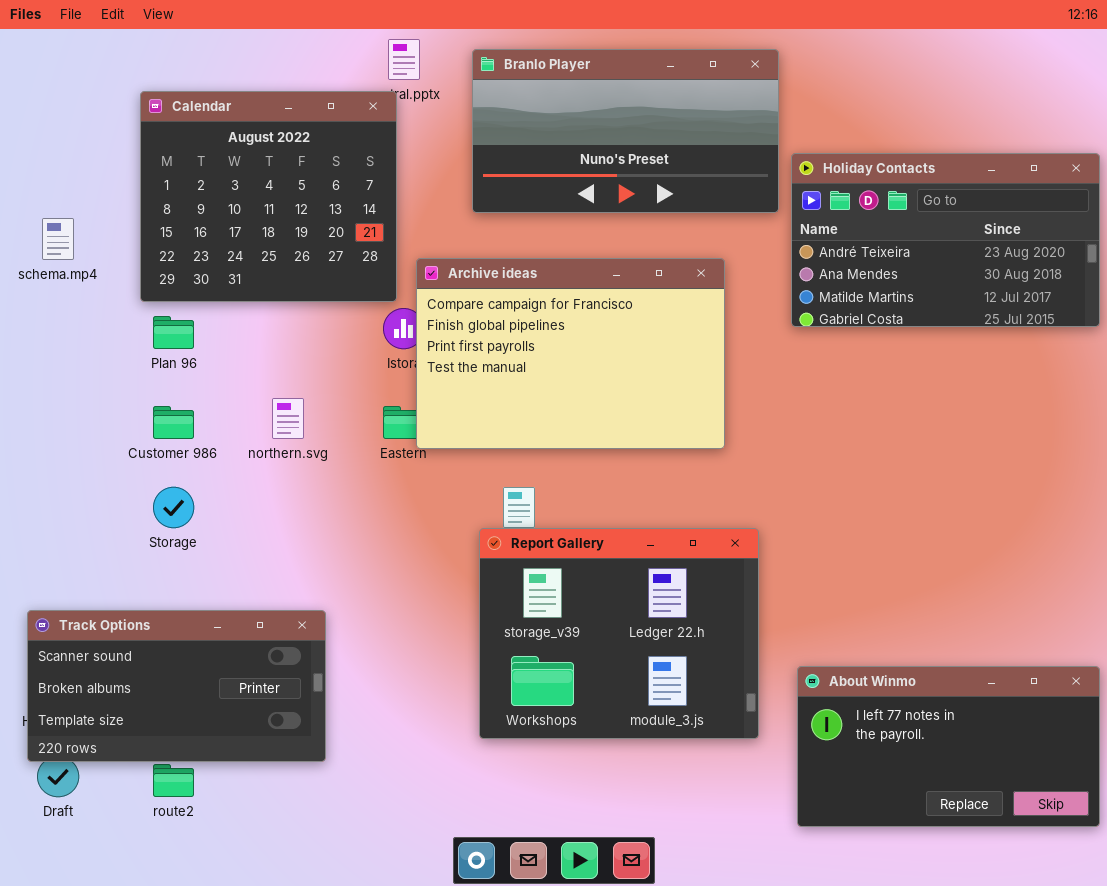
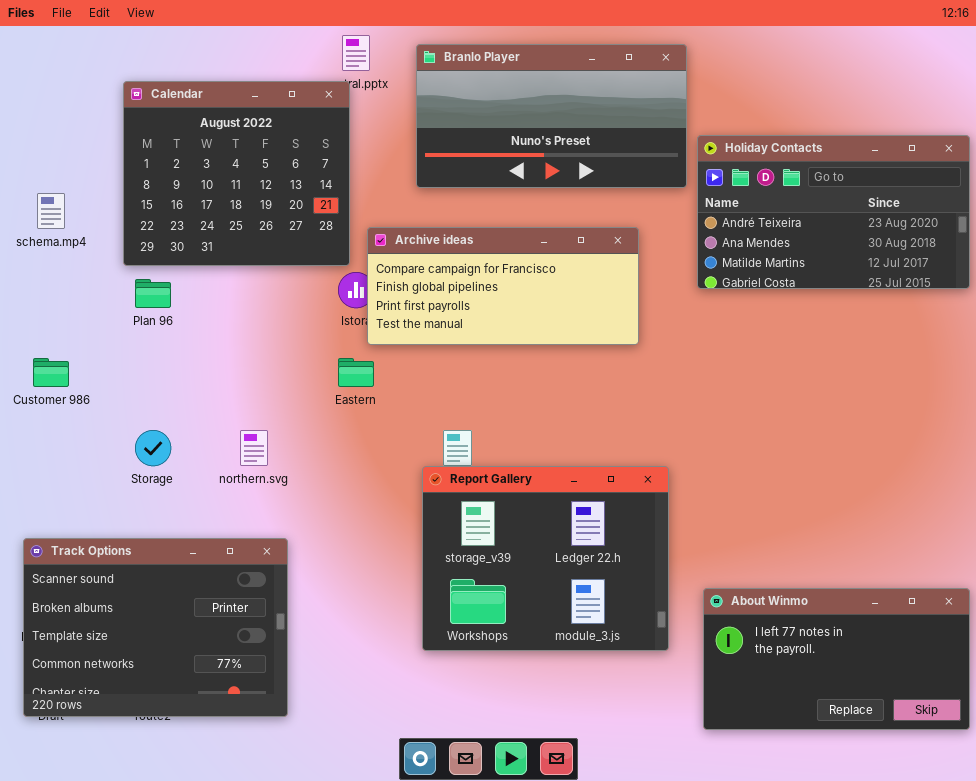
Archive ideas: [416,258,725,449] -> [367,227,639,345], resized
northern.svg: [272,398,304,439] -> [240,430,268,466], moved
Customer 986: [153,406,194,439] -> [33,358,69,387], moved
Track Options: [27,610,326,762] -> [23,538,288,717], resized

